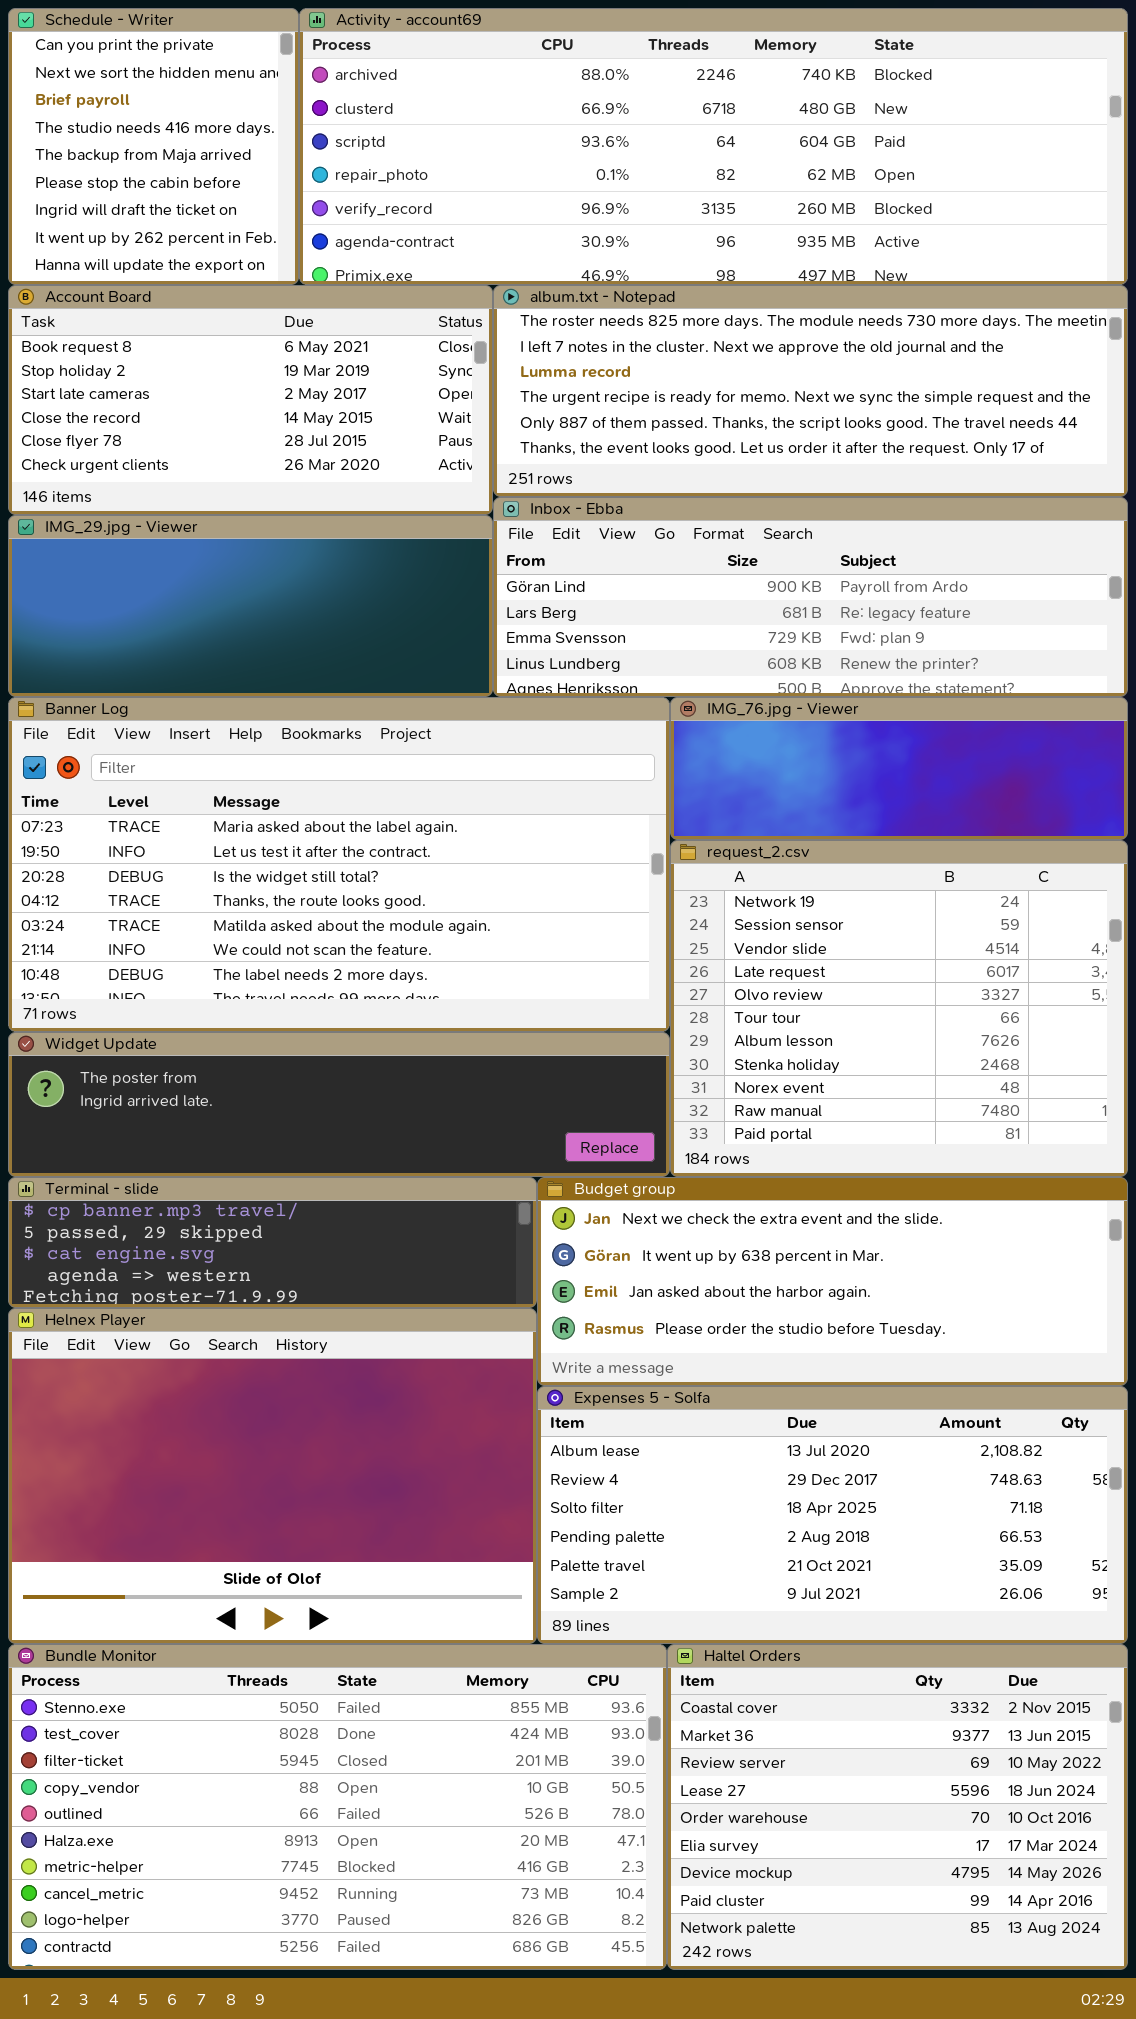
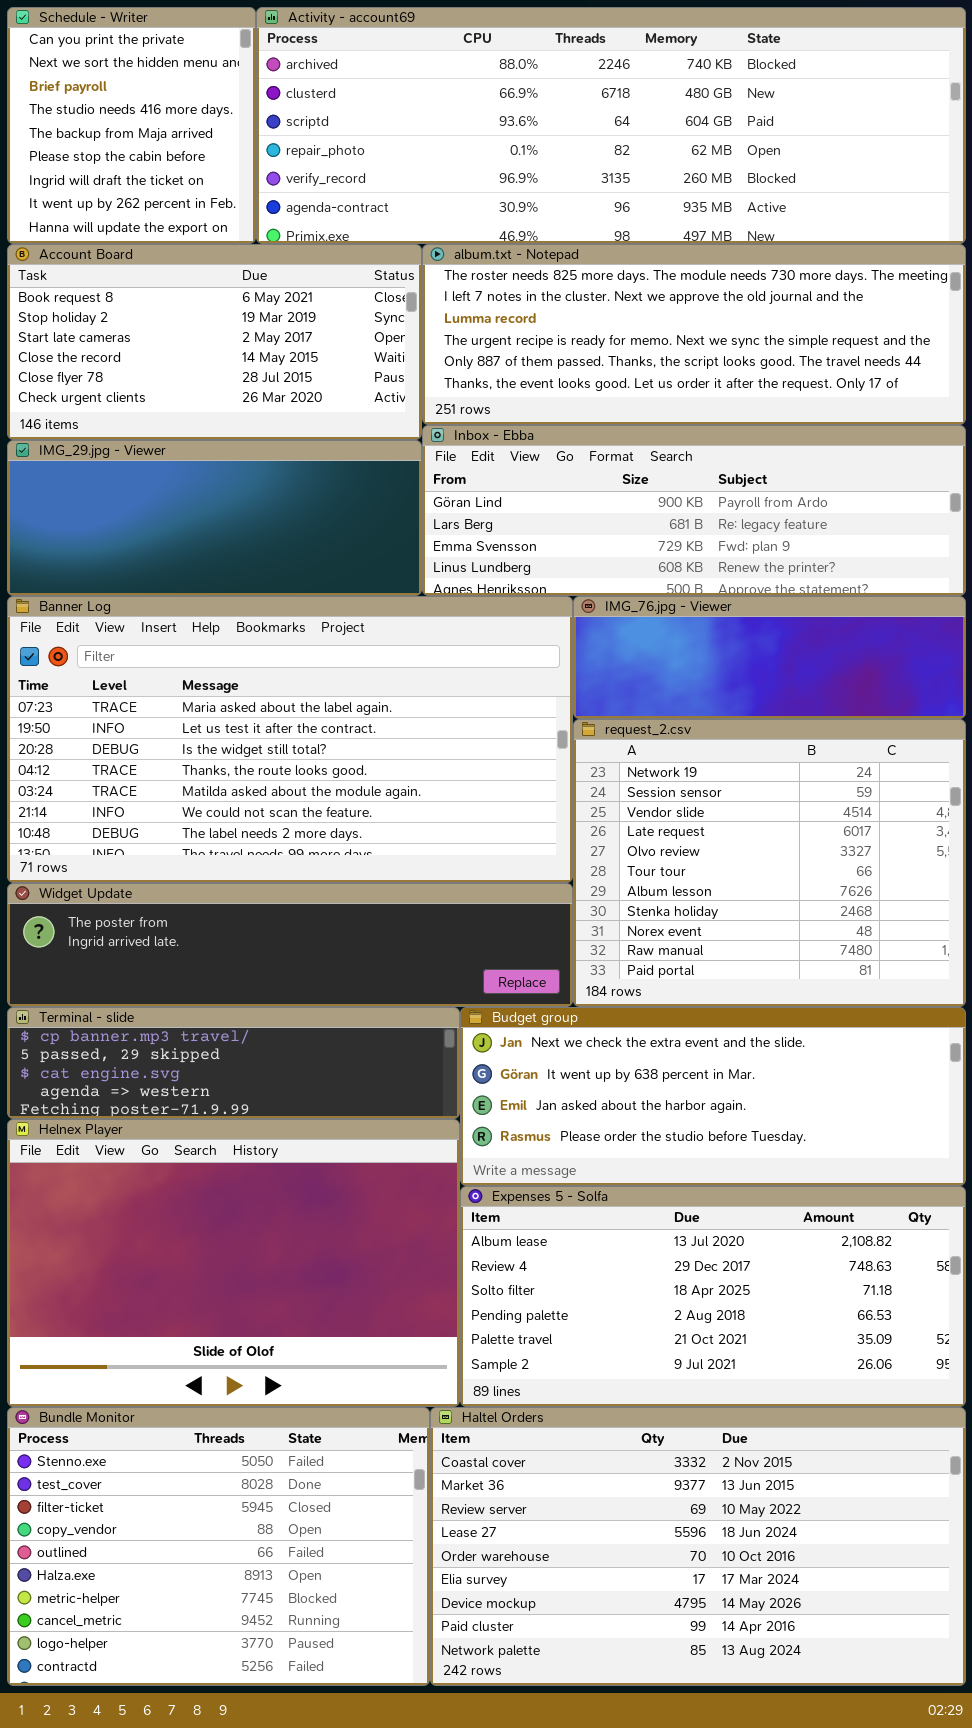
Bundle Monitor: [8,1644,667,1970] -> [7,1407,430,1686], resized
Haltel Orders: [667,1644,1128,1970] -> [430,1407,966,1686], resized

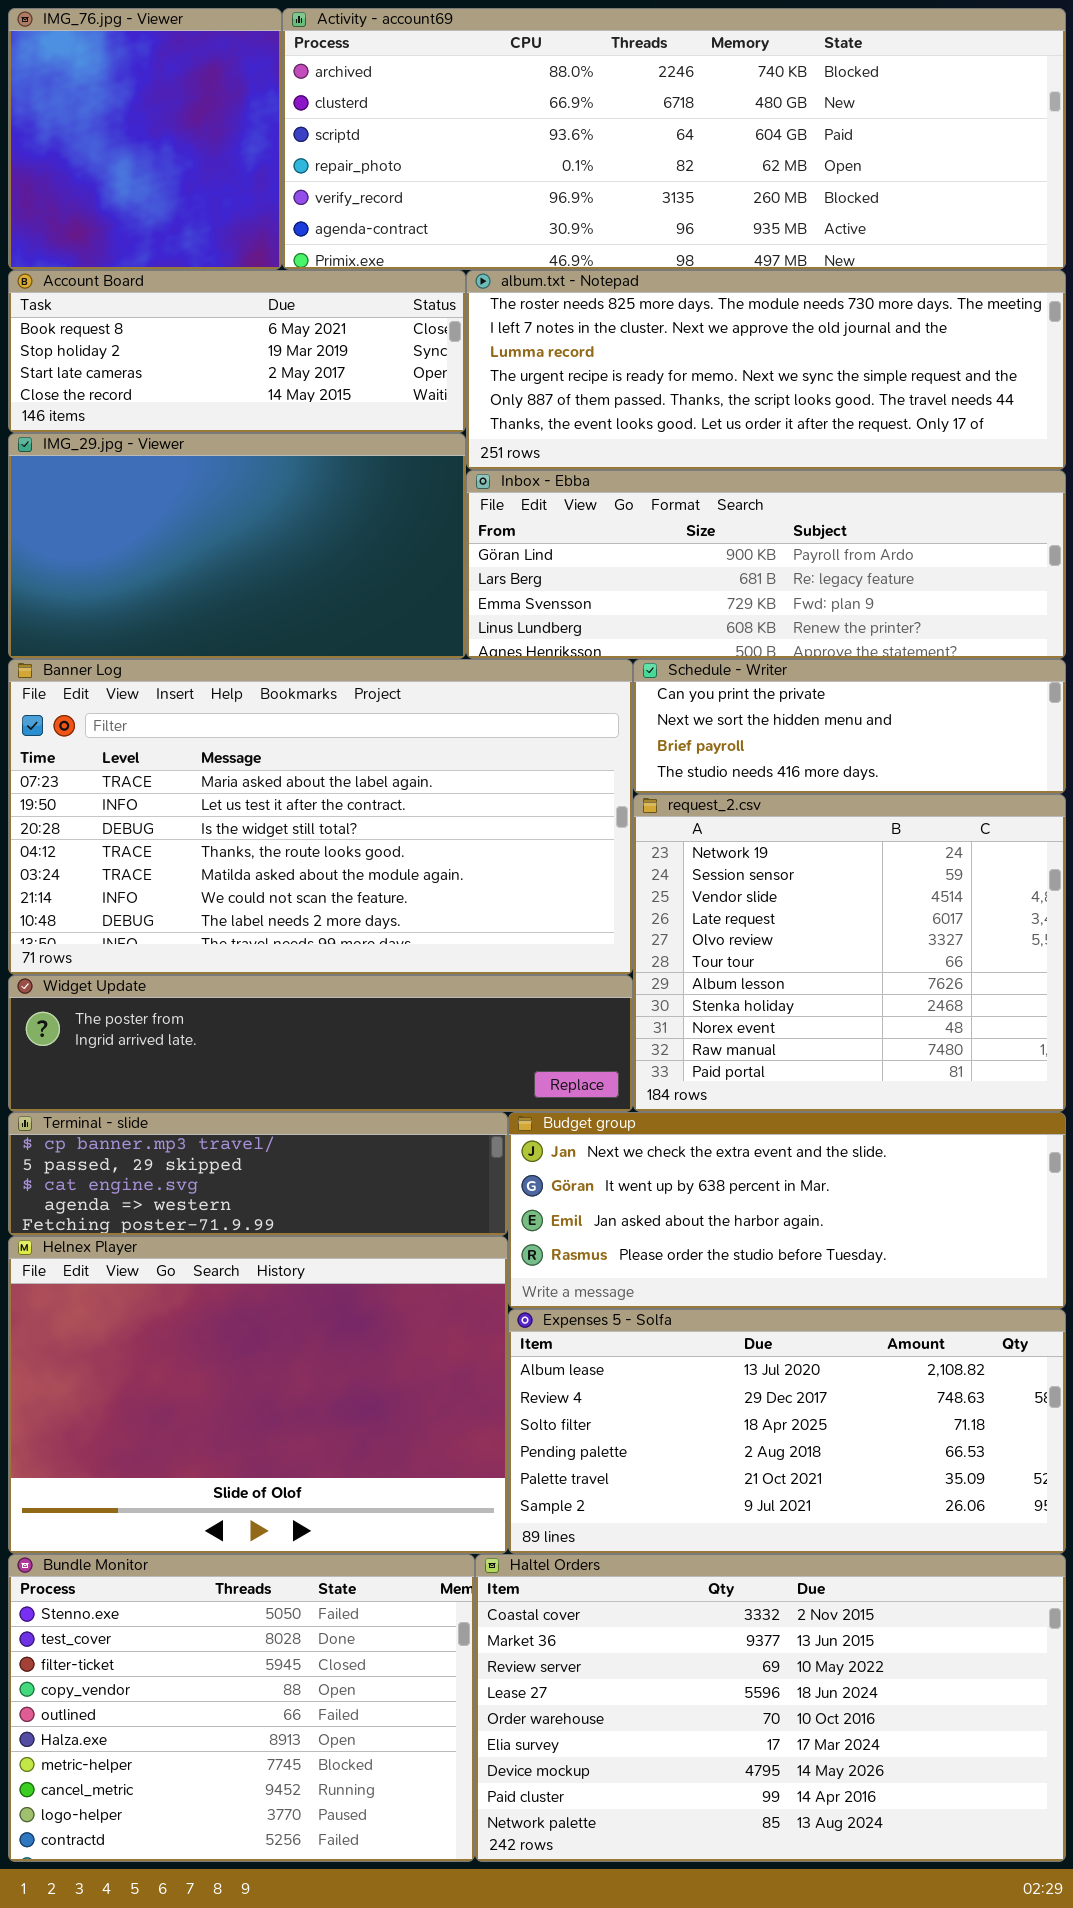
Schedule - Writer: [7,7,256,244] -> [633,659,1066,794], moved, resized
Account Board: [7,244,422,440] -> [8,270,466,433], resized
IMG_29.jpg - Viewer: [7,440,422,596] -> [8,433,466,659], resized
IMG_76.jpg - Viewer: [573,596,966,719] -> [8,8,282,270], moved, resized

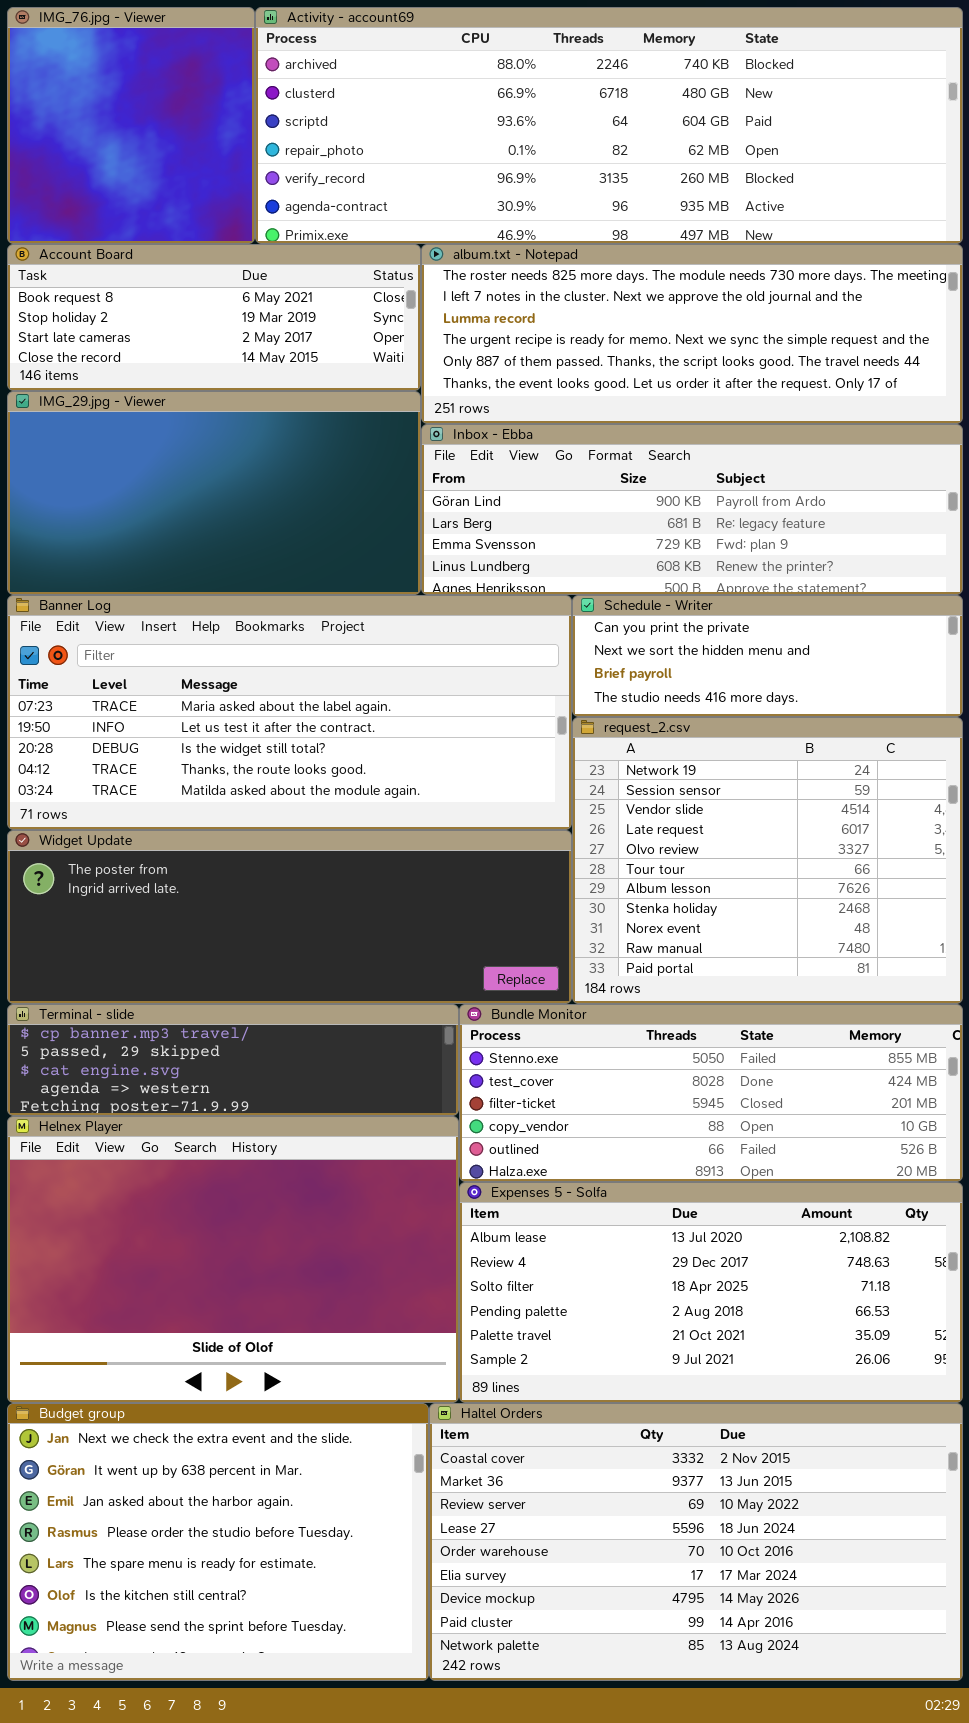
Banner Log: [8,659,633,975] -> [7,595,572,830], resized
Widget Update: [8,975,633,1112] -> [7,830,572,1004], resized
Budget group: [508,1112,1066,1309] -> [7,1403,429,1681], moved, resized
Bundle Monitor: [8,1554,475,1862] -> [459,1004,963,1182], moved, resized

